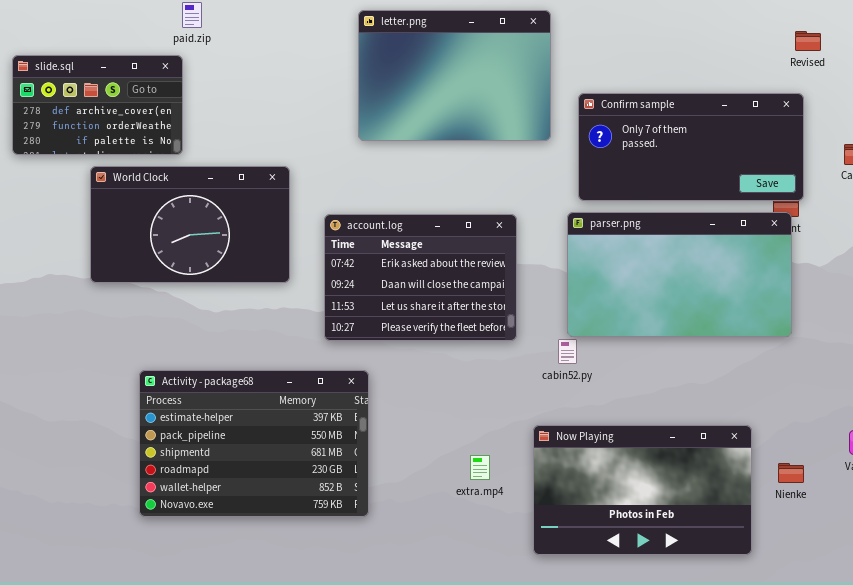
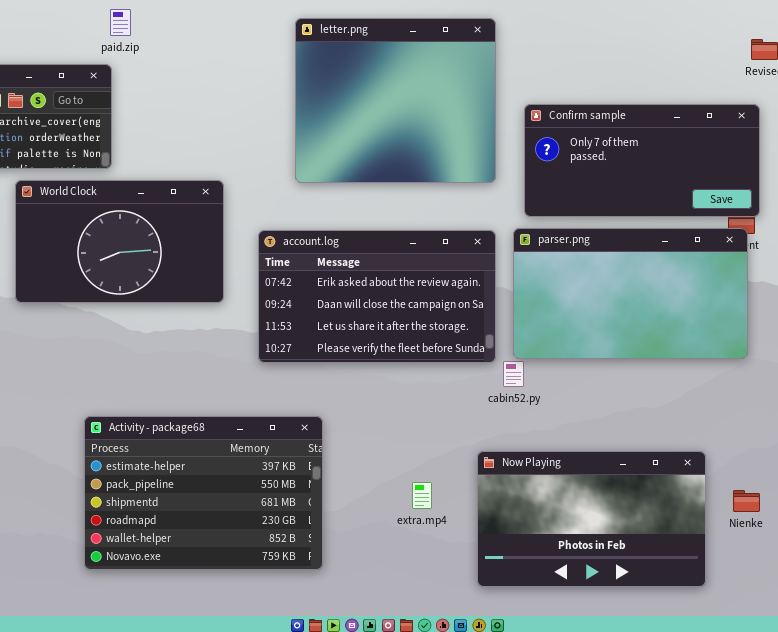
letter.png: [358,10,551,141] -> [295,18,496,183], resized
account.log: [324,214,517,341] -> [258,230,496,363], resized
Activity - package68: [139,370,369,517] -> [84,416,323,570], moved

